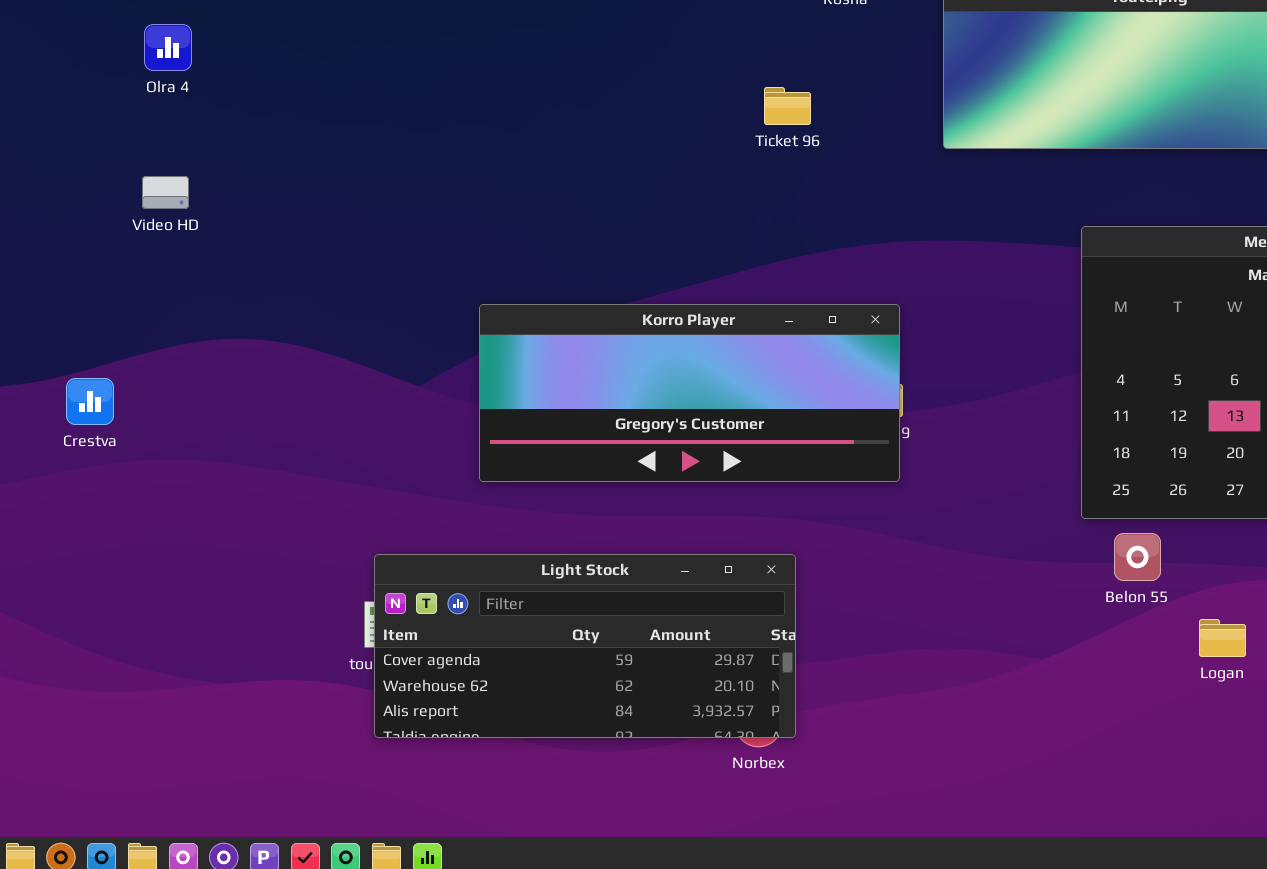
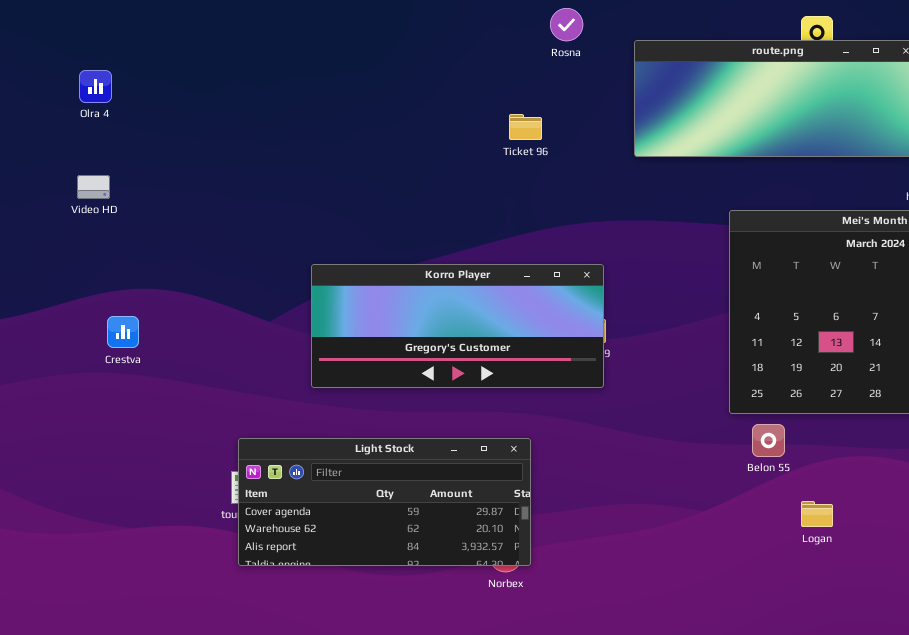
Crestva: [66,378,114,425] -> [107,316,139,348], moved
Logan: [1199,619,1246,657] -> [801,501,833,527], moved

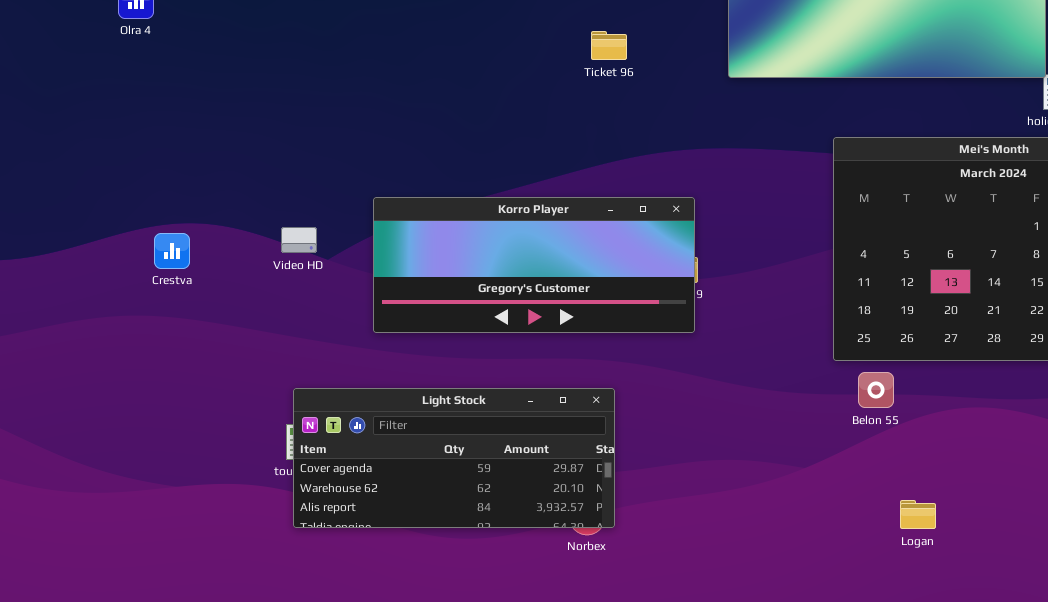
Video HD: [77,175,110,199] -> [281,227,317,253], moved
Crestva: [107,316,139,348] -> [154,233,190,269], moved
Logan: [801,501,833,527] -> [900,500,936,529], moved

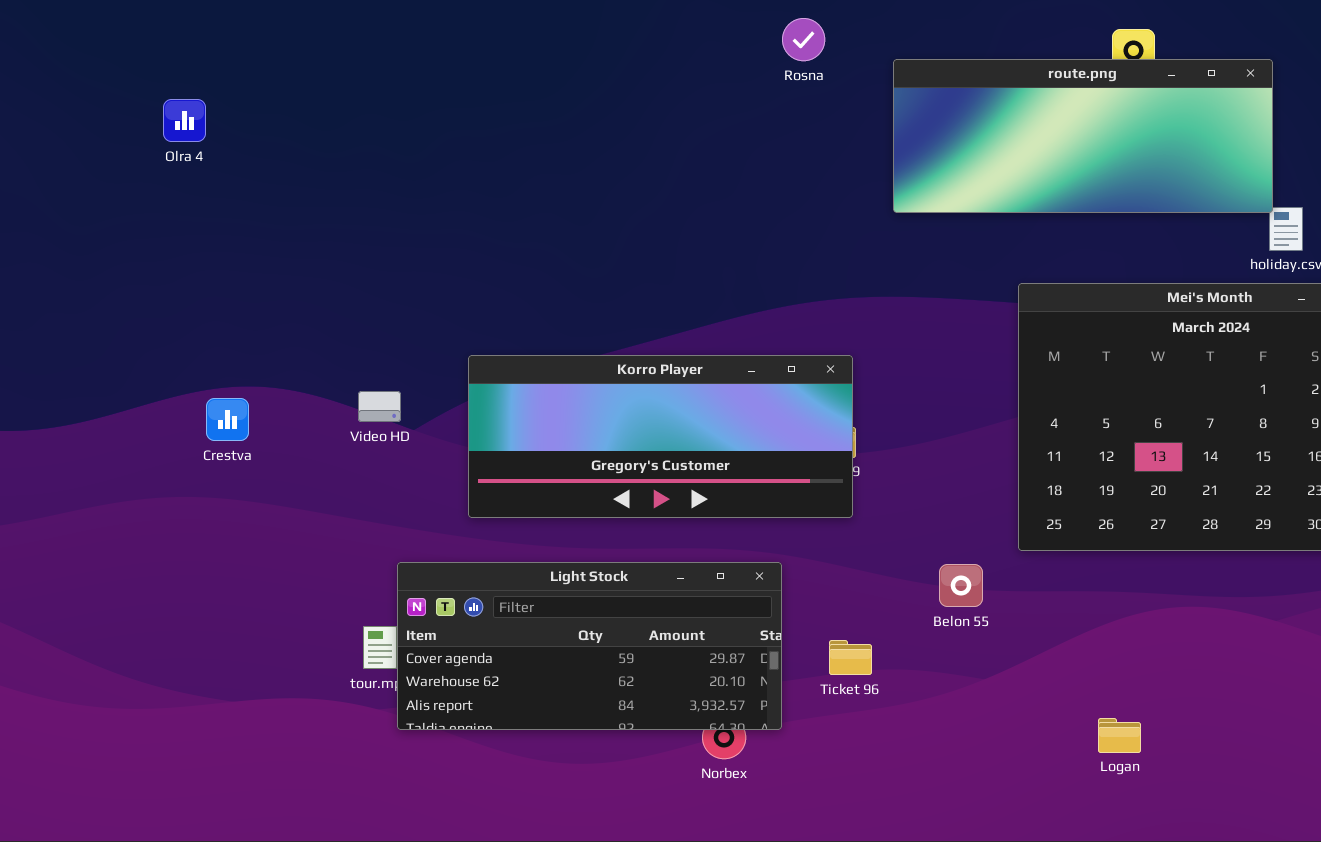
Ticket 96: [591,31,627,60] -> [829,640,872,675], moved
Belon 55: [858,372,894,408] -> [939,564,983,607], moved
Light Stock: [293,388,615,528] -> [397,562,782,730], moved

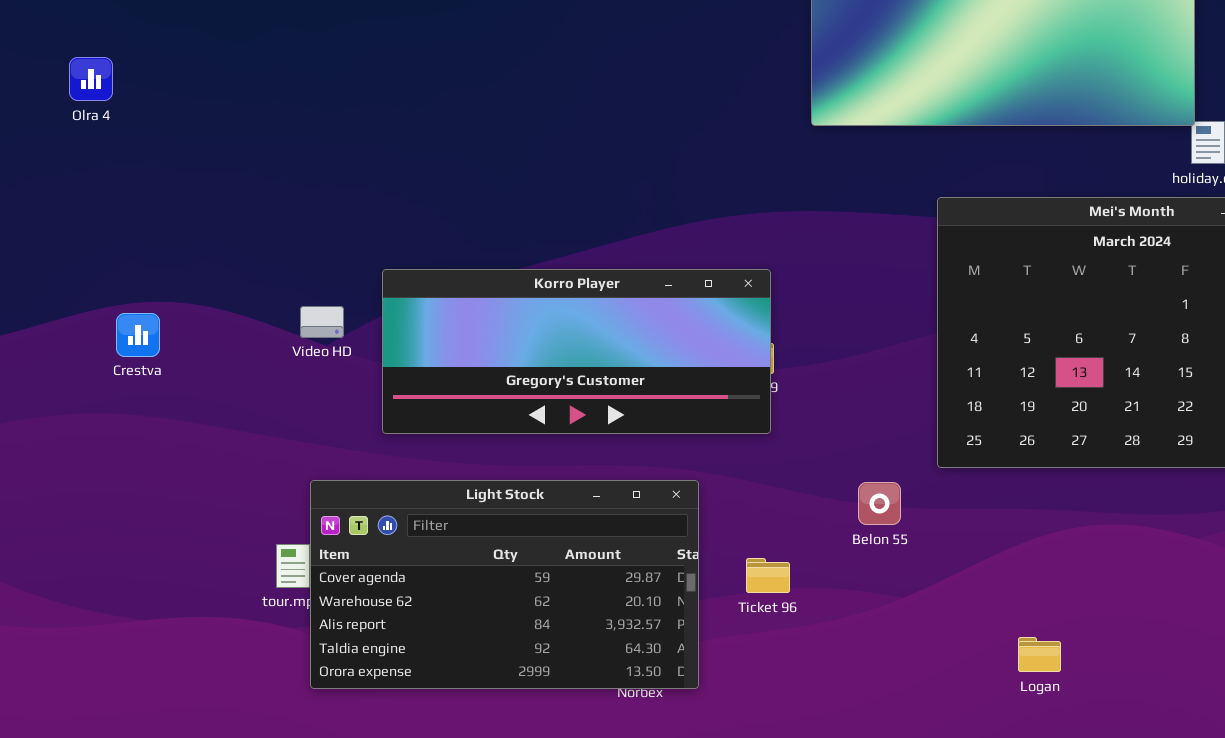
Olra 4: [163,99,206,142] -> [69,57,113,101], moved
Video HD: [358,391,401,422] -> [300,306,344,338], moved
Light Stock: [397,562,782,730] -> [310,480,699,689], resized

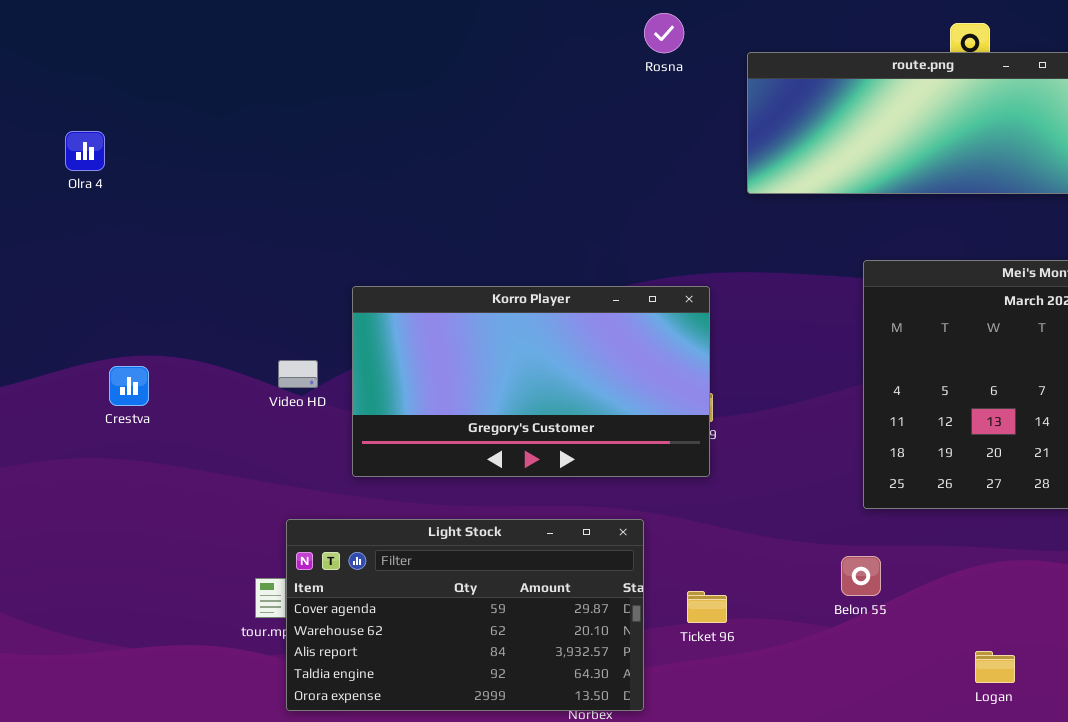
Korro Player: [382,269,771,434] -> [352,286,710,477], resized
Belon 55: [858,482,901,525] -> [841,556,881,596], moved
Logan: [1018,637,1061,672] -> [975,651,1015,683], moved

